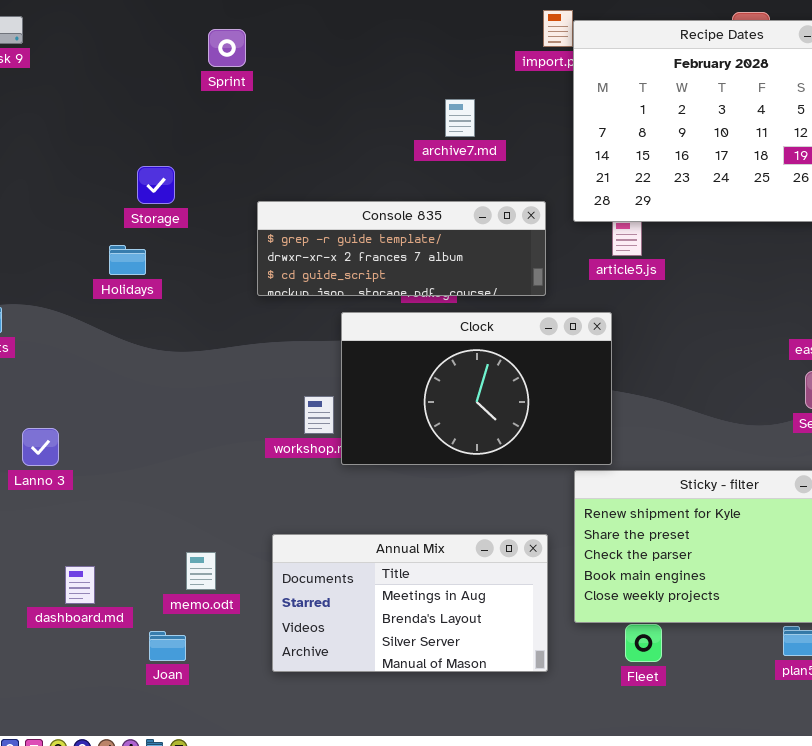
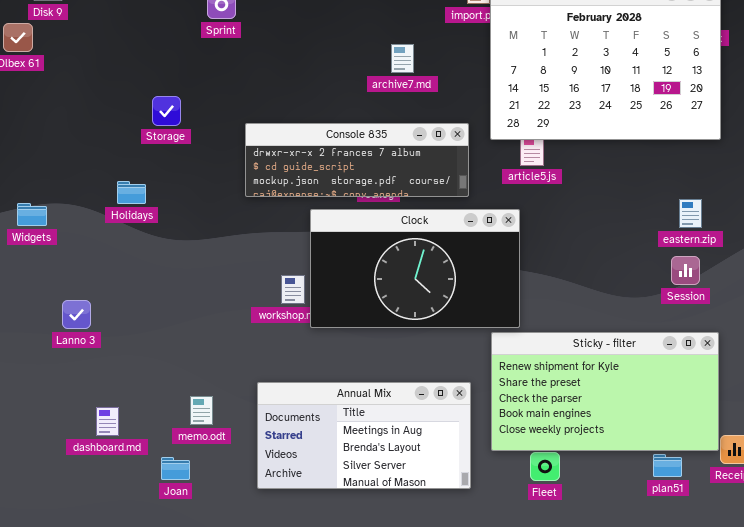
Console 835: [257,201,546,296] -> [245,123,469,197], scrolled down 1 row
Holidays: [109,245,146,275] -> [117,181,146,204], moved

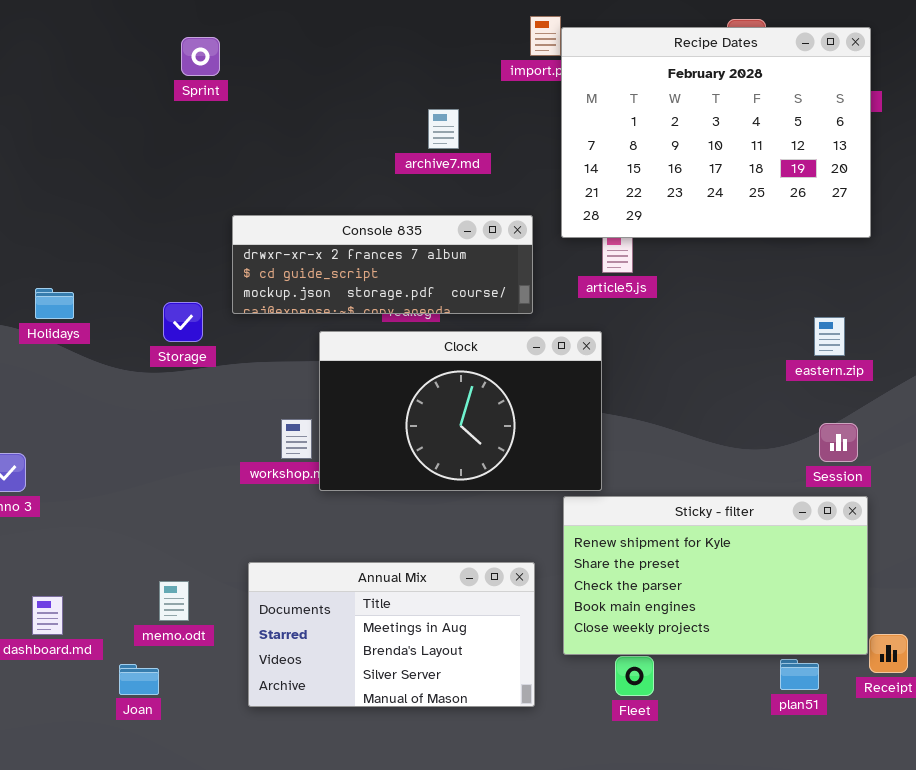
Storage: [152,96,181,126] -> [163,302,203,342], moved
Holidays: [117,181,146,204] -> [35,288,74,319], moved
Session: [671,256,700,285] -> [819,423,858,462], moved

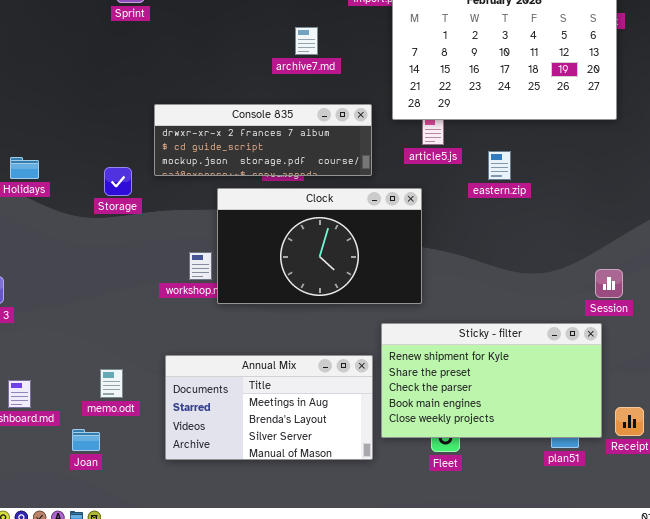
eastern.zip: [814,317,845,356] -> [488,151,511,180], moved
Session: [819,423,858,462] -> [595,269,623,298], moved
Sticky - filter: [563,496,868,655] -> [381,323,602,438], moved

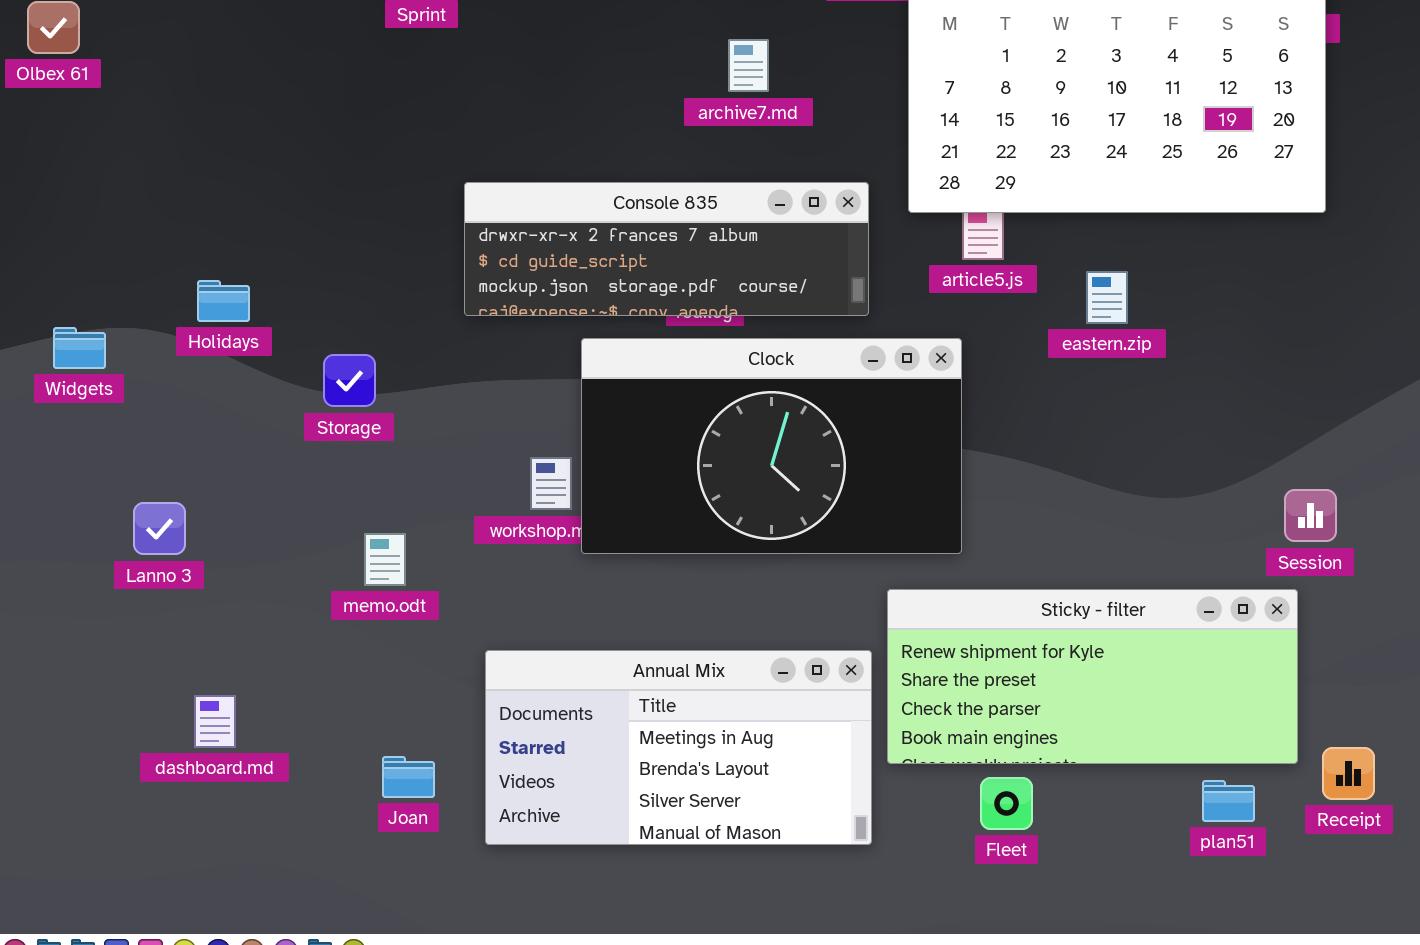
Storage: [104,167,132,196] -> [323,354,376,407], moved
Sticky - filter: [381,323,602,438] -> [887,589,1298,764], resized
memo.odt: [100,369,123,398] -> [364,533,406,586], moved
Joan: [72,429,100,451] -> [382,756,435,798], moved

